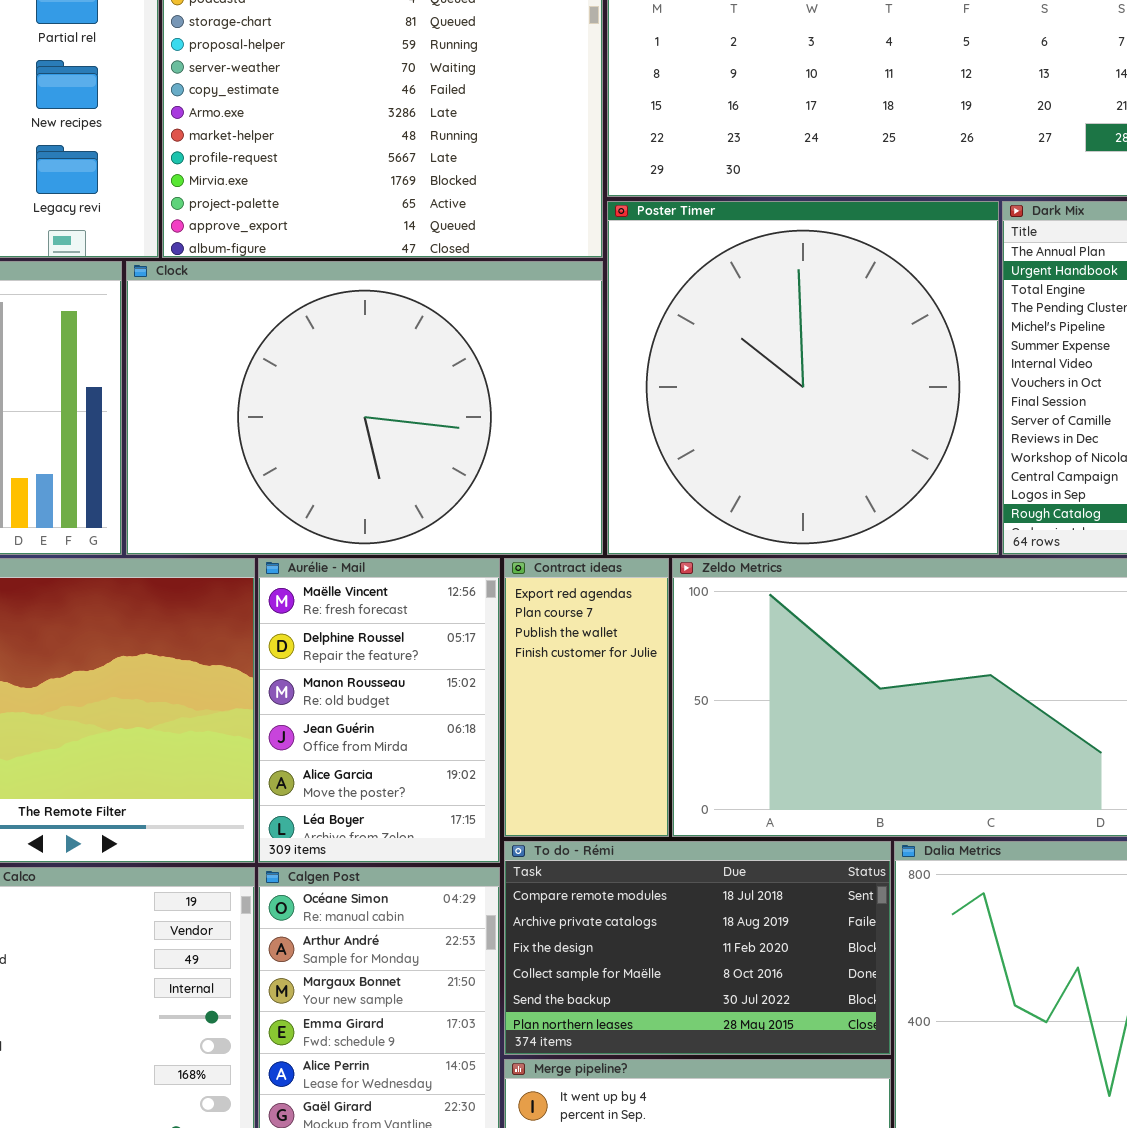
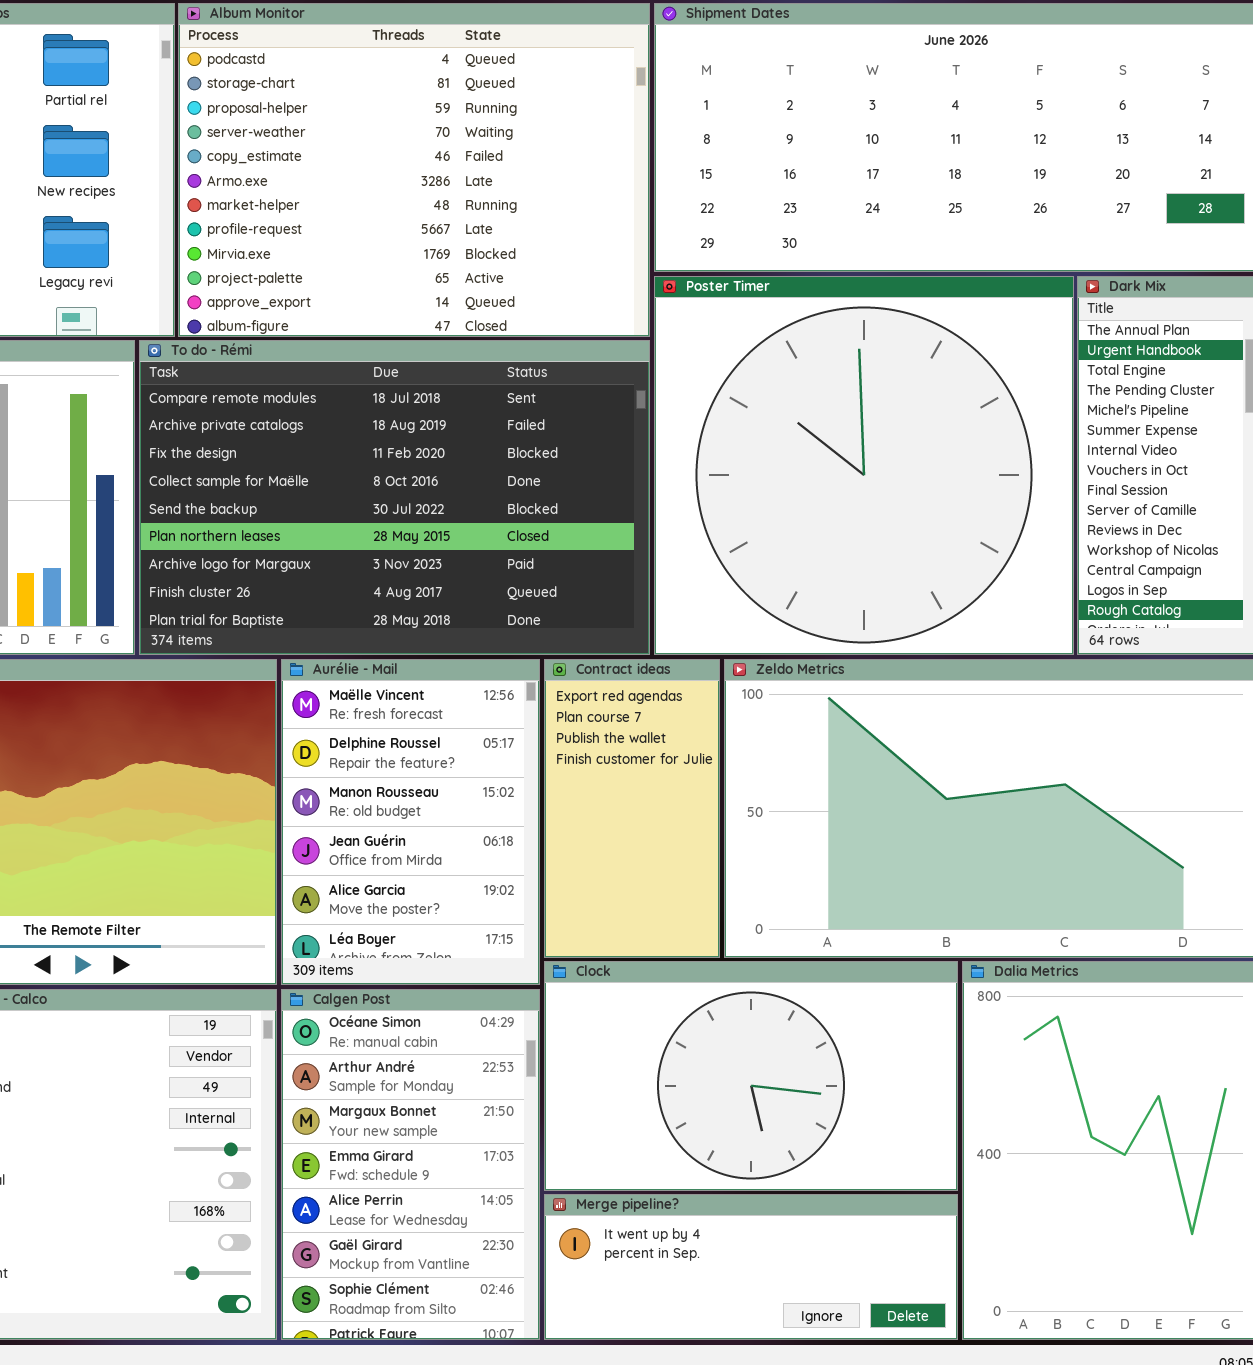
Clock: [126,261,603,555] -> [544,961,958,1191], moved, resized
To do - Rémi: [504,841,891,1055] -> [139,340,650,655], moved, resized

